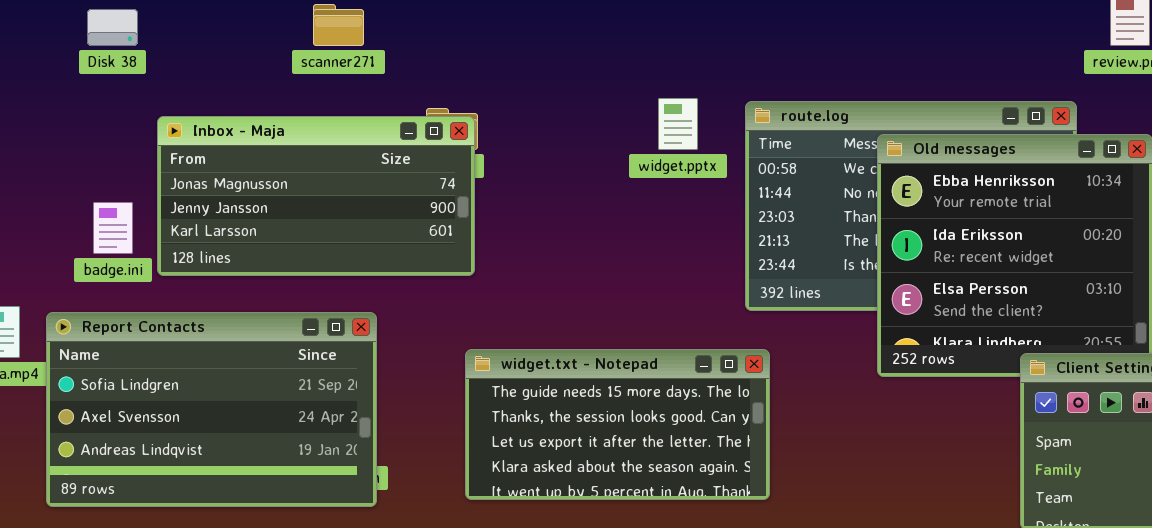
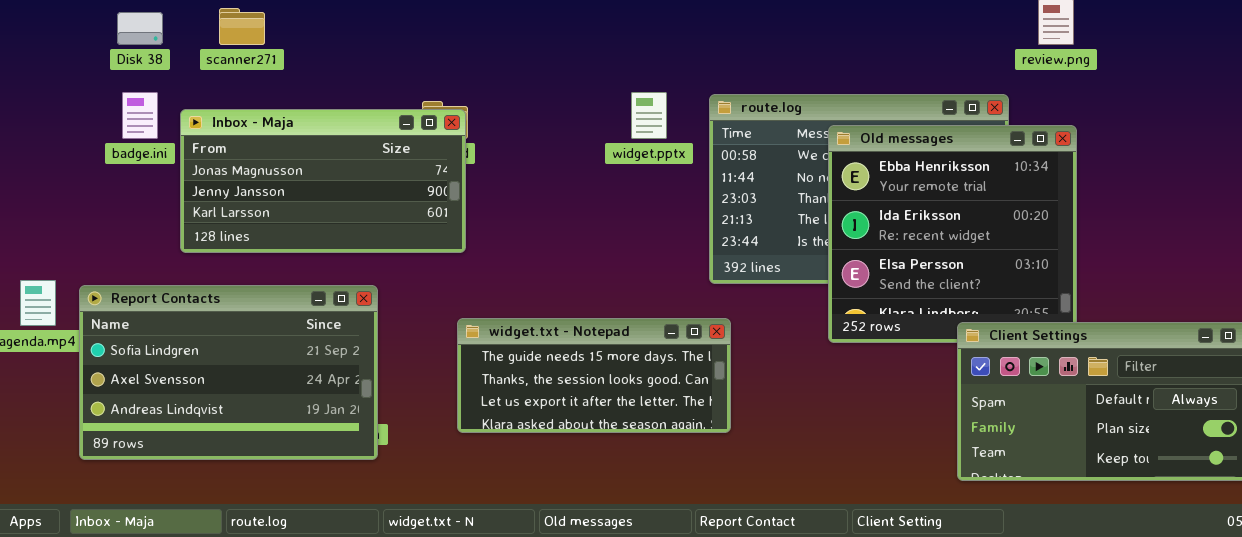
scanner271: [313,4,364,46] -> [219,8,265,45], moved
badge.ini: [93,202,133,254] -> [122,92,158,139], moved
widget.txt - Notepad: [465,349,770,500] -> [457,318,731,433], resized

